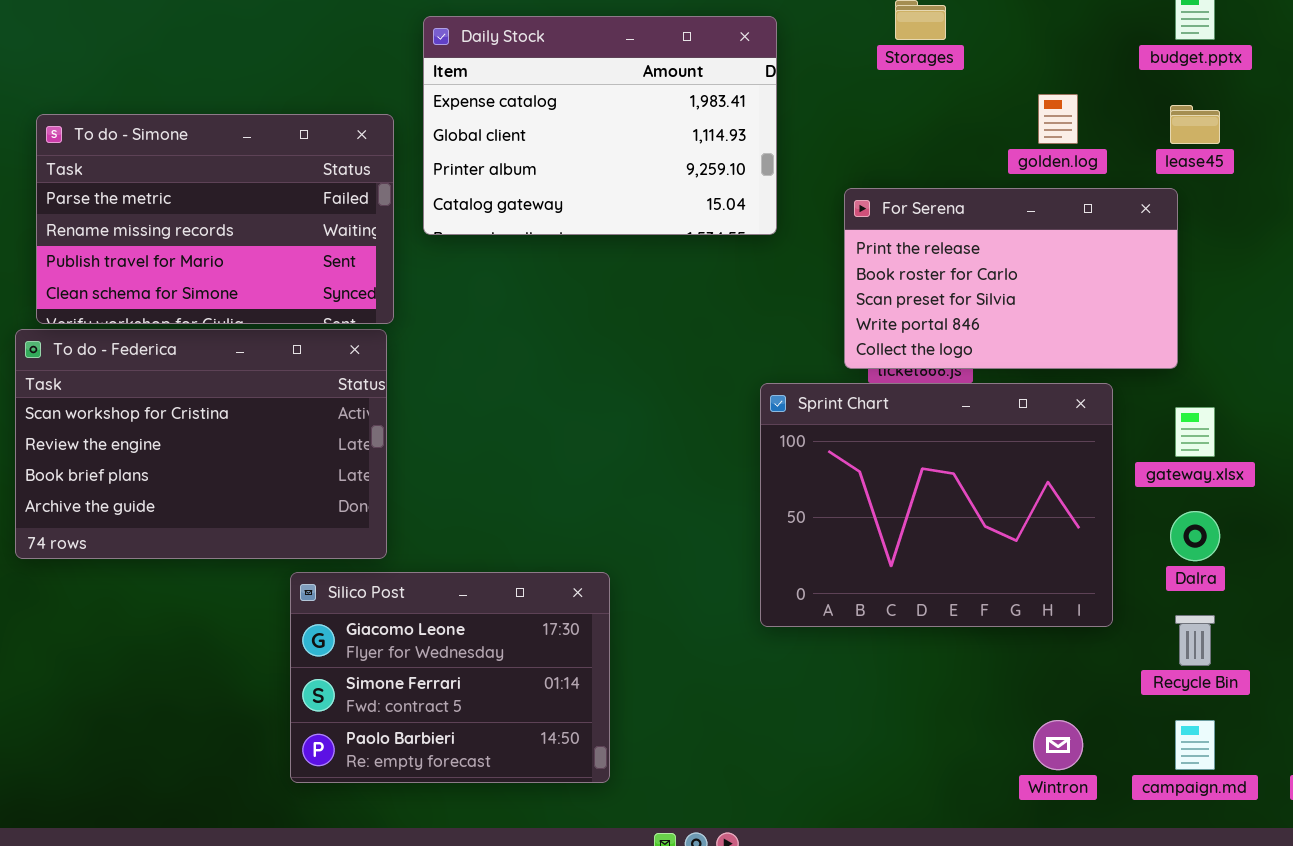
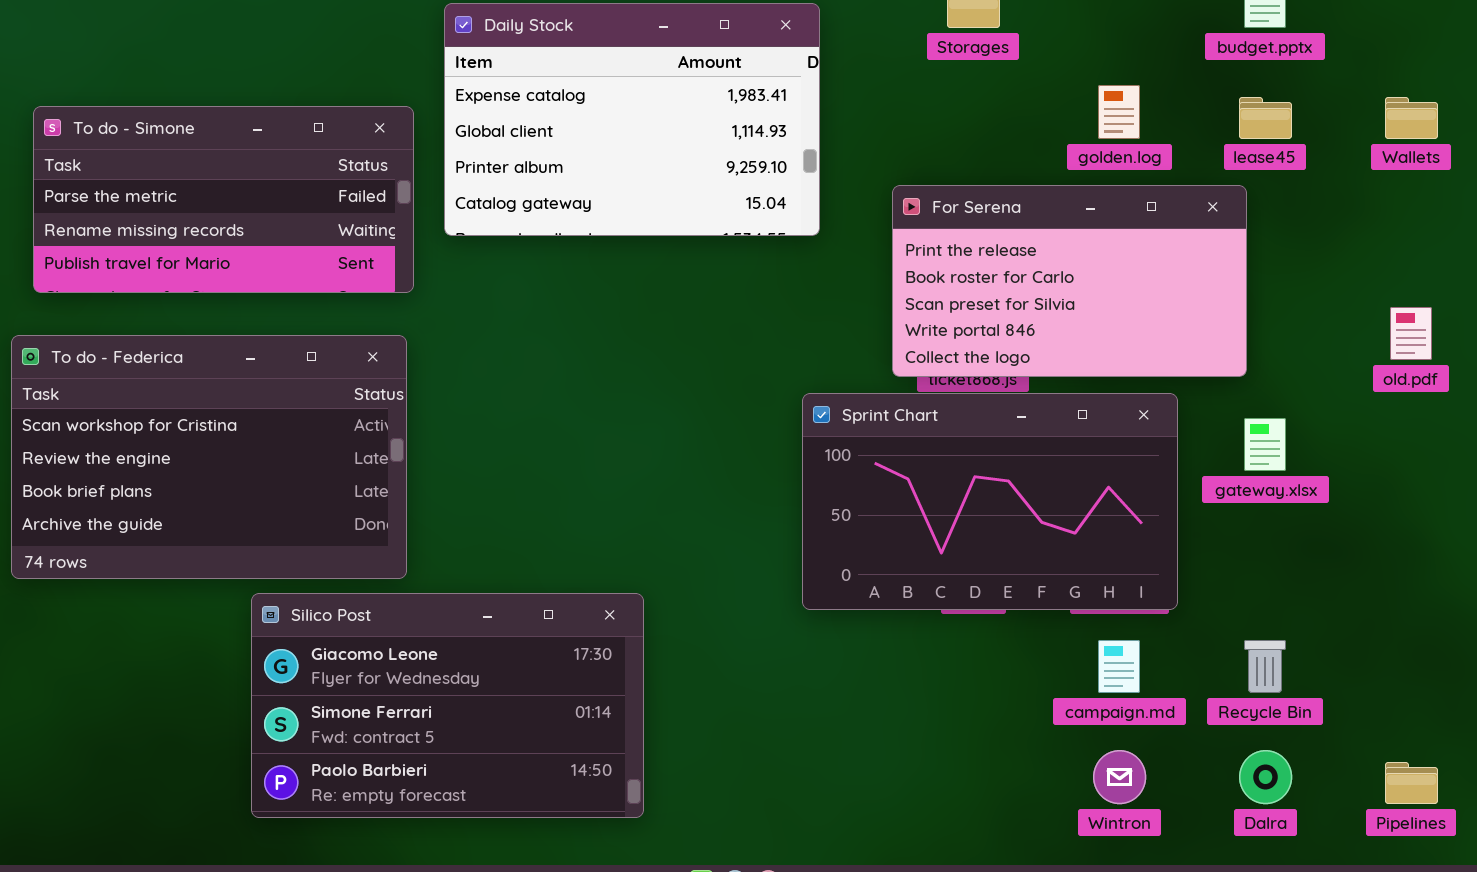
To do - Simone: [36,114,394,324] -> [33,106,414,293], resized
Sprint Chart: [760,383,1113,627] -> [802,393,1178,610], resized
Dalra: [1170,511,1220,561] -> [1239,750,1292,804], moved
Silico Post: [290,572,610,783] -> [251,593,644,818], resized
campaign.md: [1175,720,1215,770] -> [1098,640,1140,693], moved

